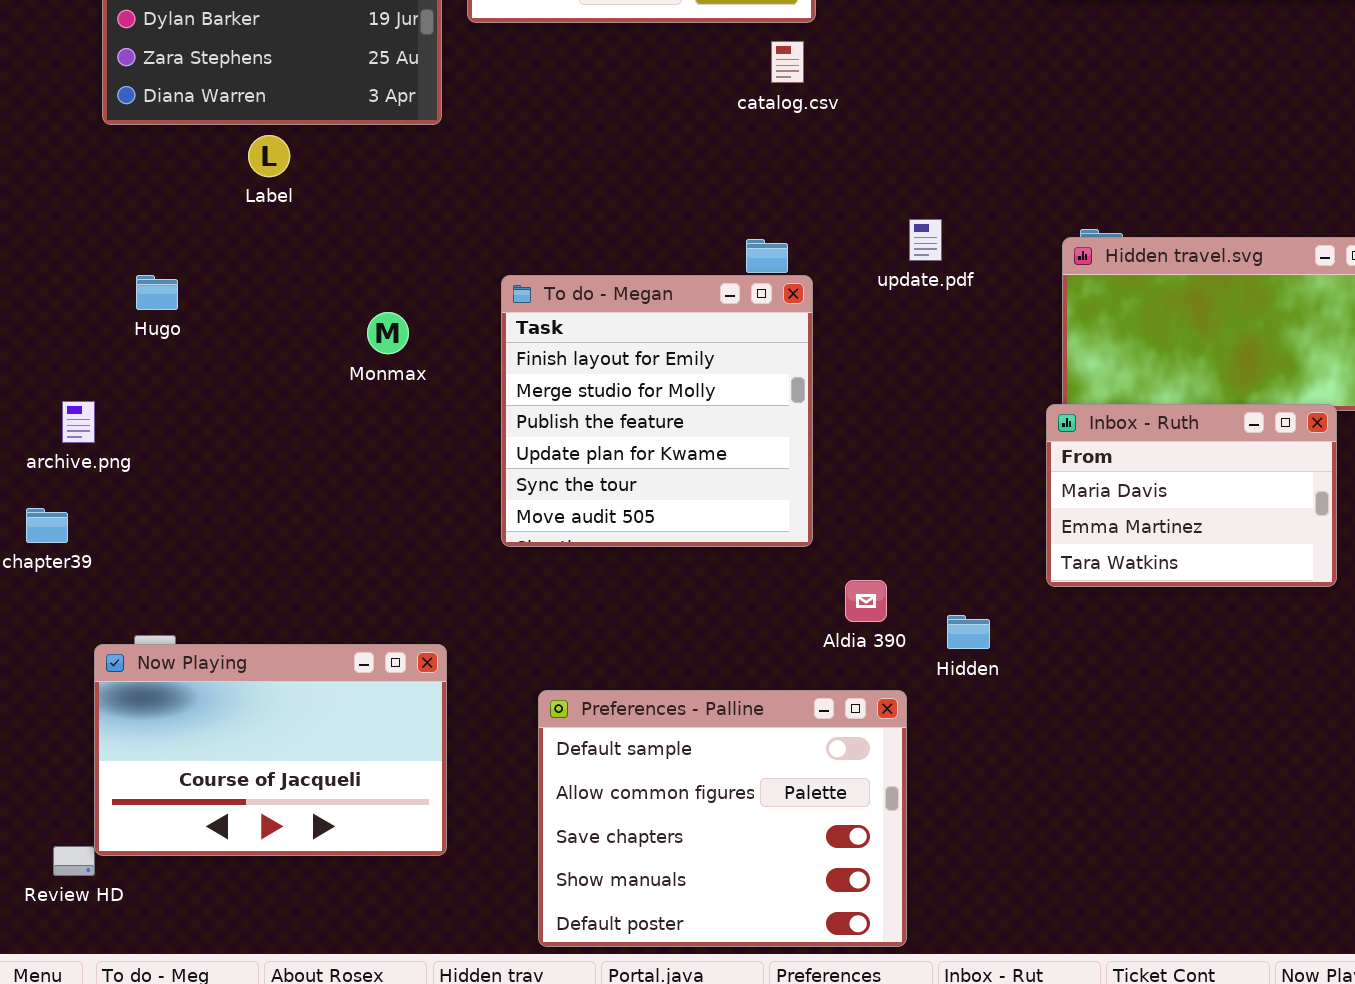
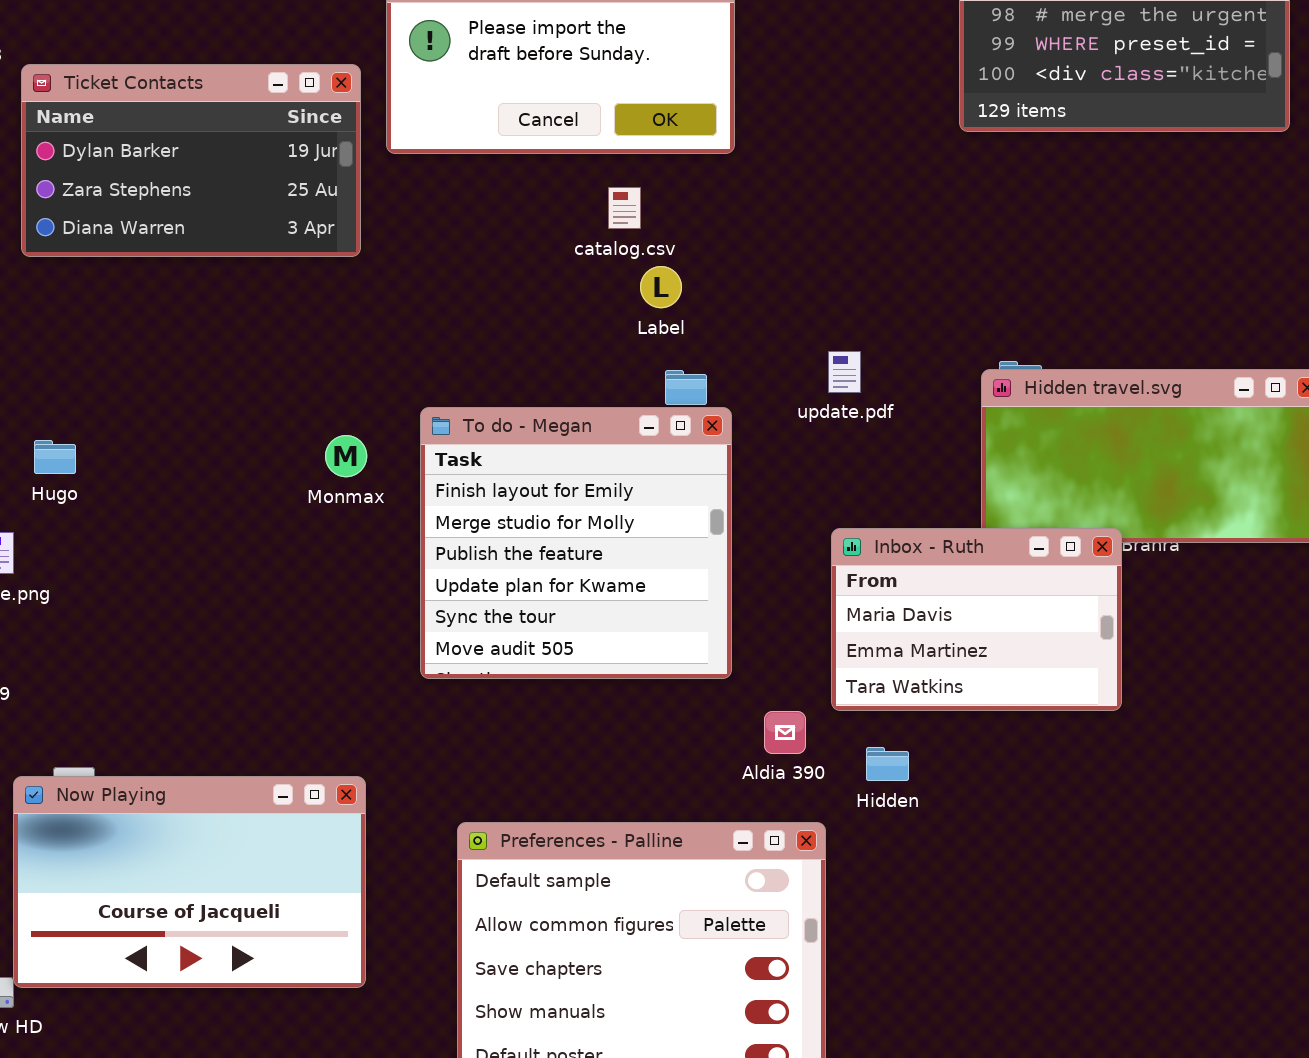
catalog.csv: [771,41,804,83] -> [608,187,641,229], moved
Label: [248,135,290,177] -> [640,266,682,308], moved
Hugo: [136,275,178,310] -> [34,440,76,474], moved
Monmax: [367,312,409,354] -> [325,435,367,477], moved
Inbox - Ruth: [1046,404,1337,587] -> [831,528,1122,711], moved

